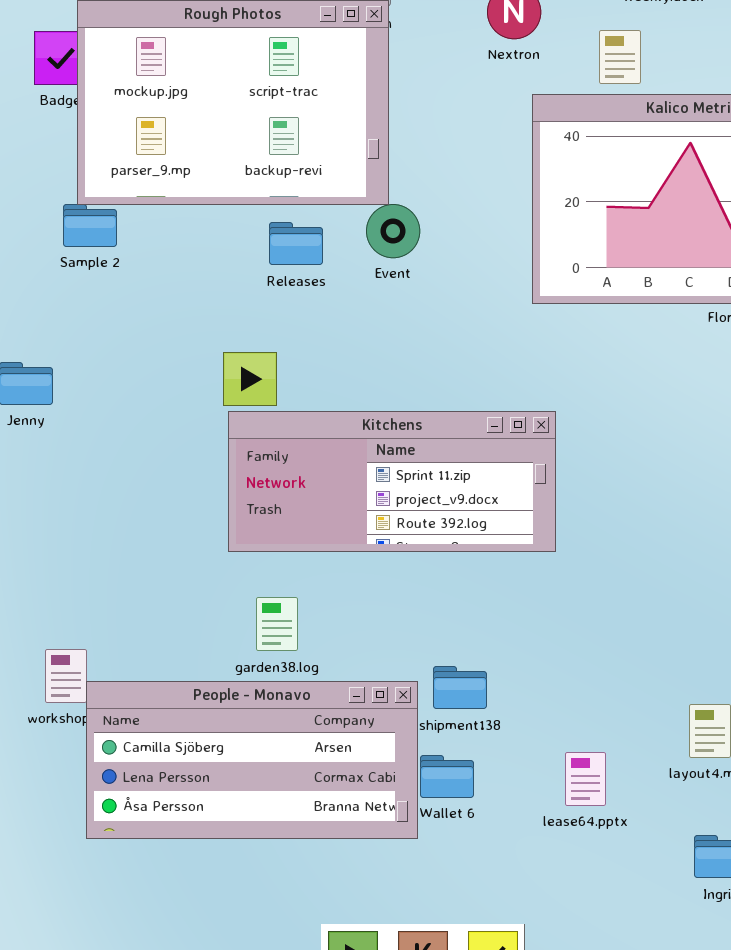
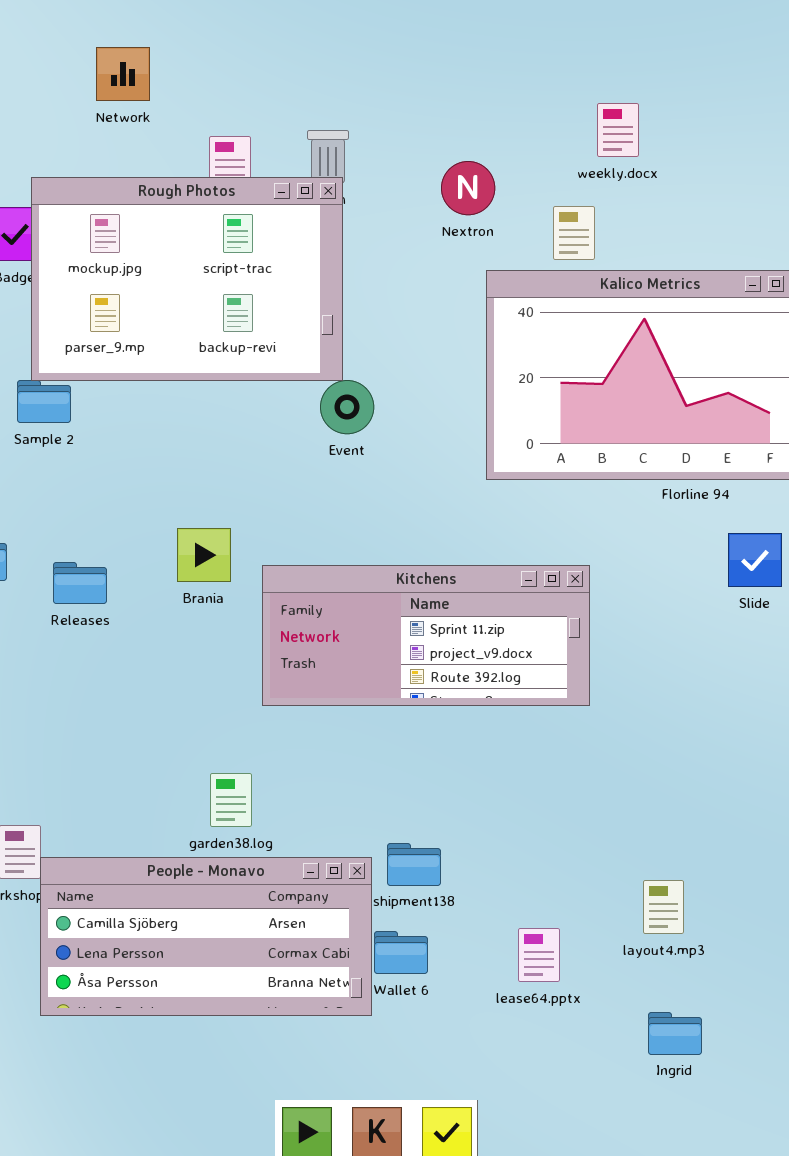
Releases: [269,222,323,265] -> [53,562,107,604], moved
Kitchens: [228,411,556,552] -> [262,565,590,706], moved

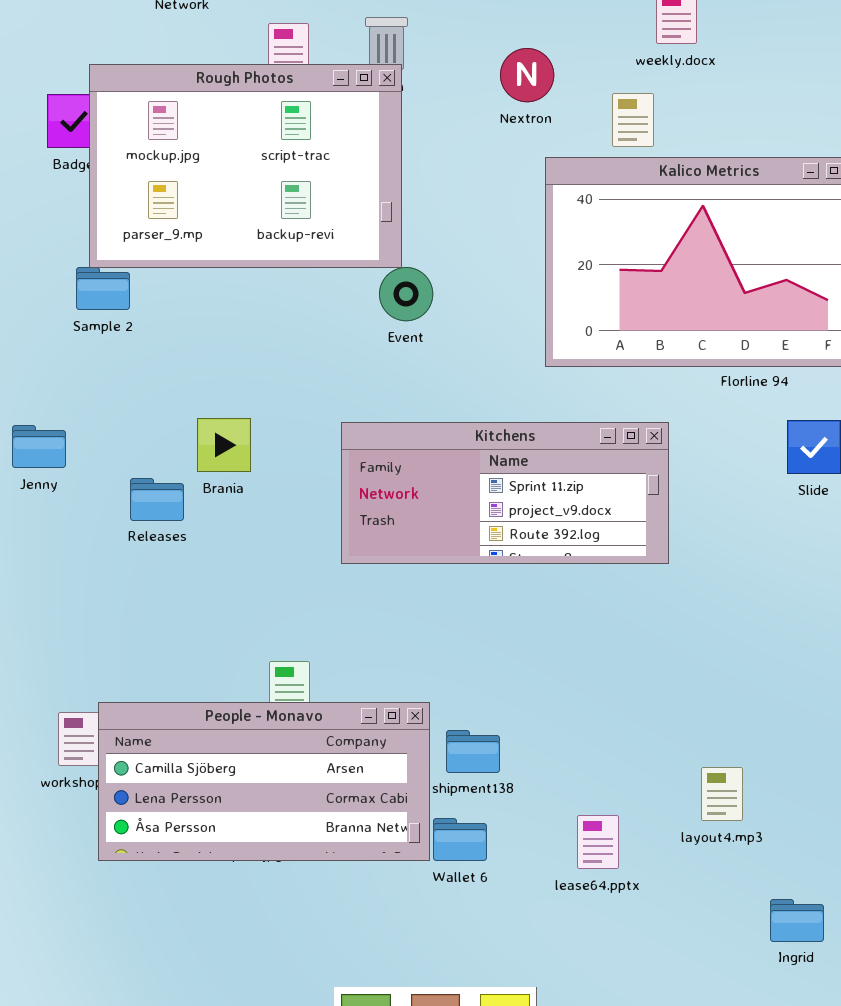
Brania: [177,528,231,582] -> [197,418,251,472], moved
Releases: [53,562,107,604] -> [130,478,184,521], moved
Kitchens: [262,565,590,706] -> [341,422,669,564], moved
People - Monavo: [40,857,372,1016] -> [98,702,430,861], moved
Ingrid: [648,1012,702,1055] -> [770,899,824,942], moved

